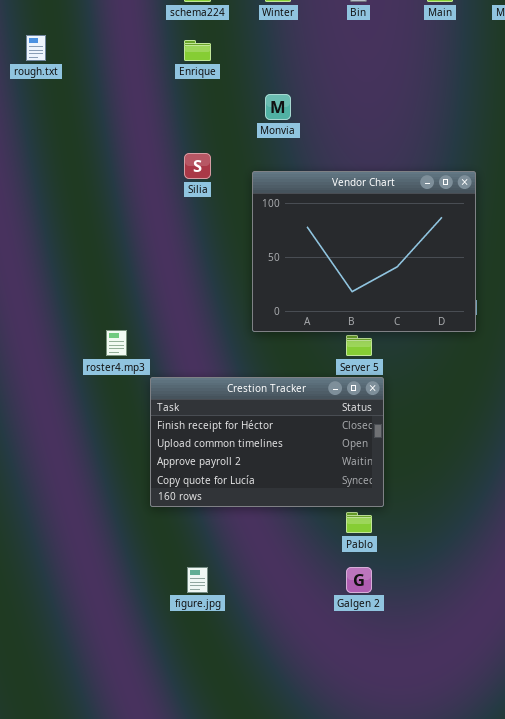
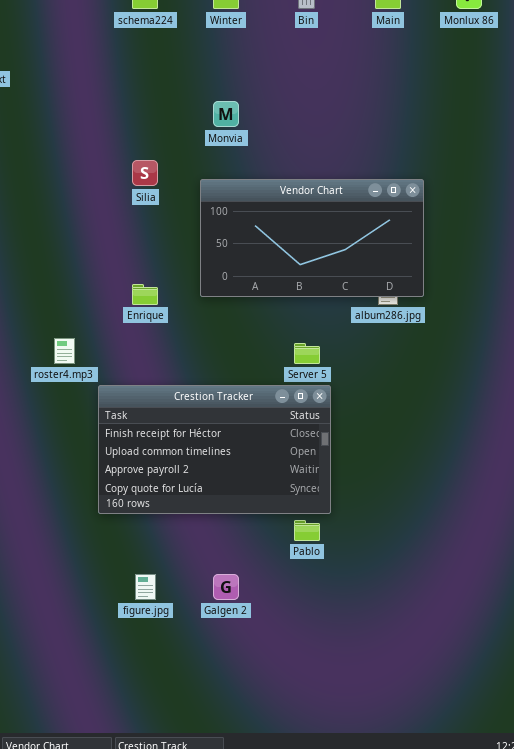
Enrique: [184,40,211,61] -> [132,284,158,305], moved
Vendor Chart: [252,171,476,332] -> [200,179,424,297], resized
Galgen 2: [346,567,372,593] -> [213,574,239,600], moved

